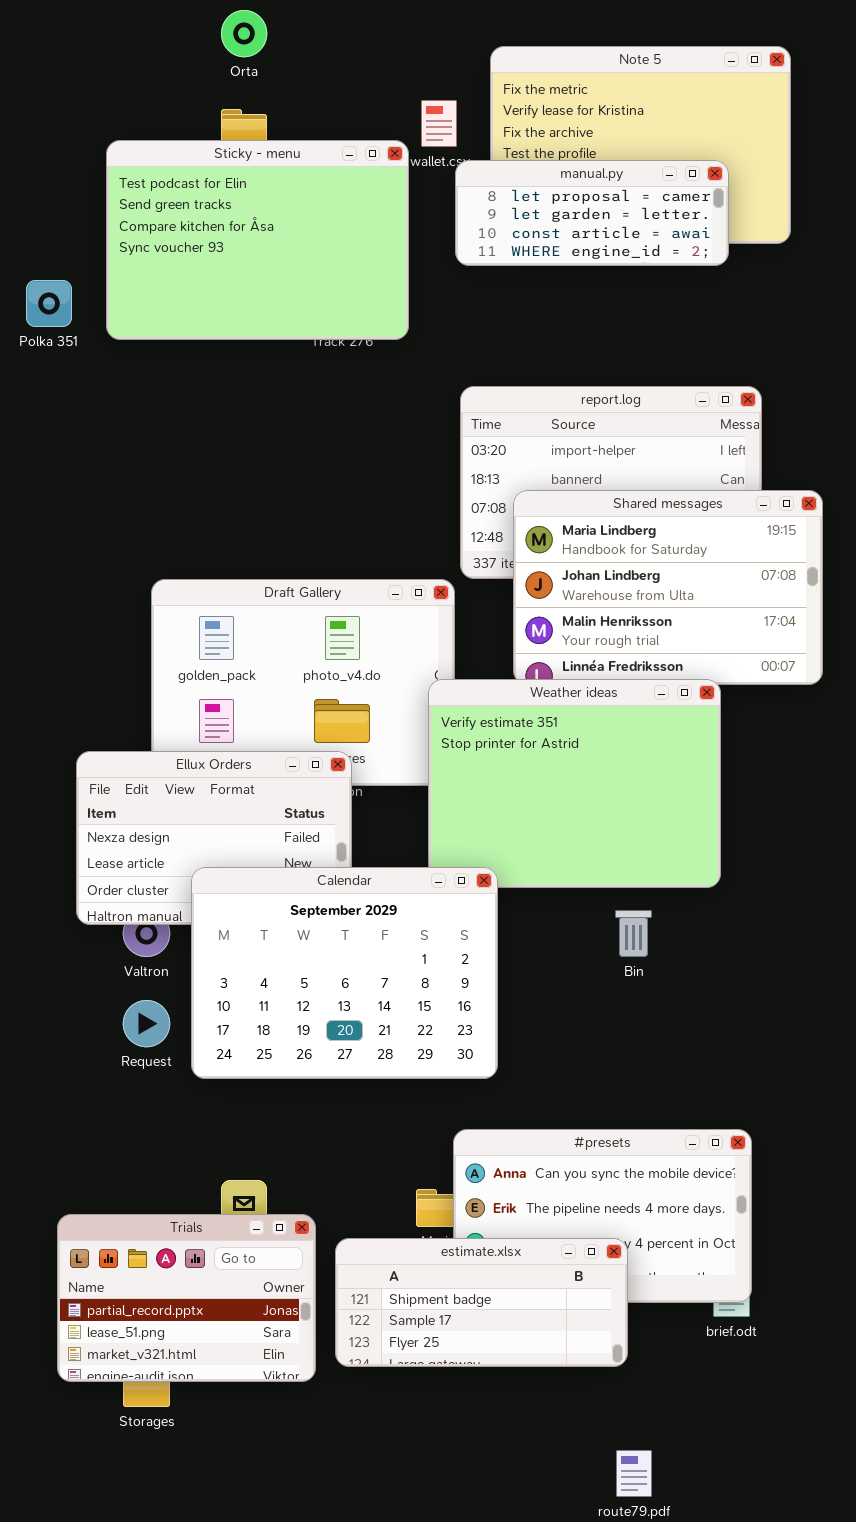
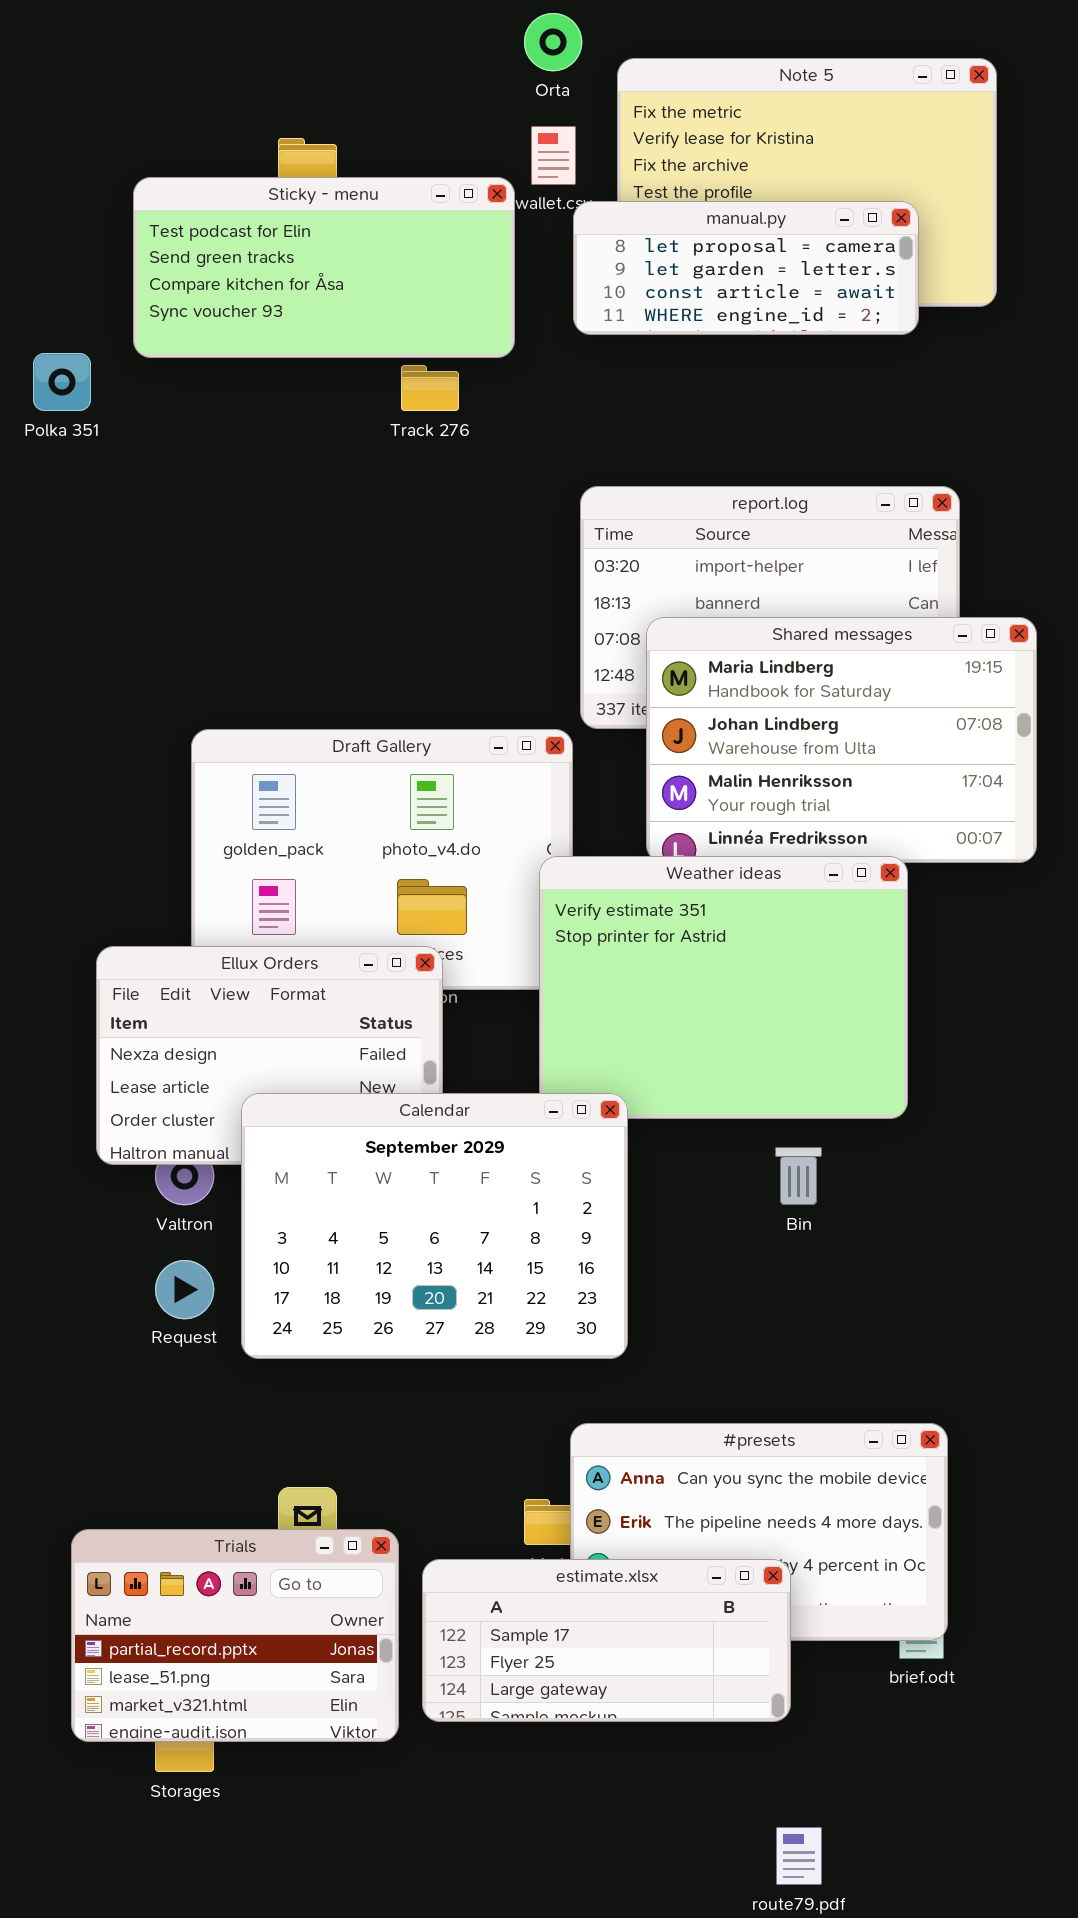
Orta: [221,10,267,57] -> [524,13,582,71], moved
Sticky - menu: [106,140,409,340] -> [133,177,515,358], resized
estimate.xlsx: [335,1238,628,1367] -> [422,1559,791,1722], scrolled down 1 row

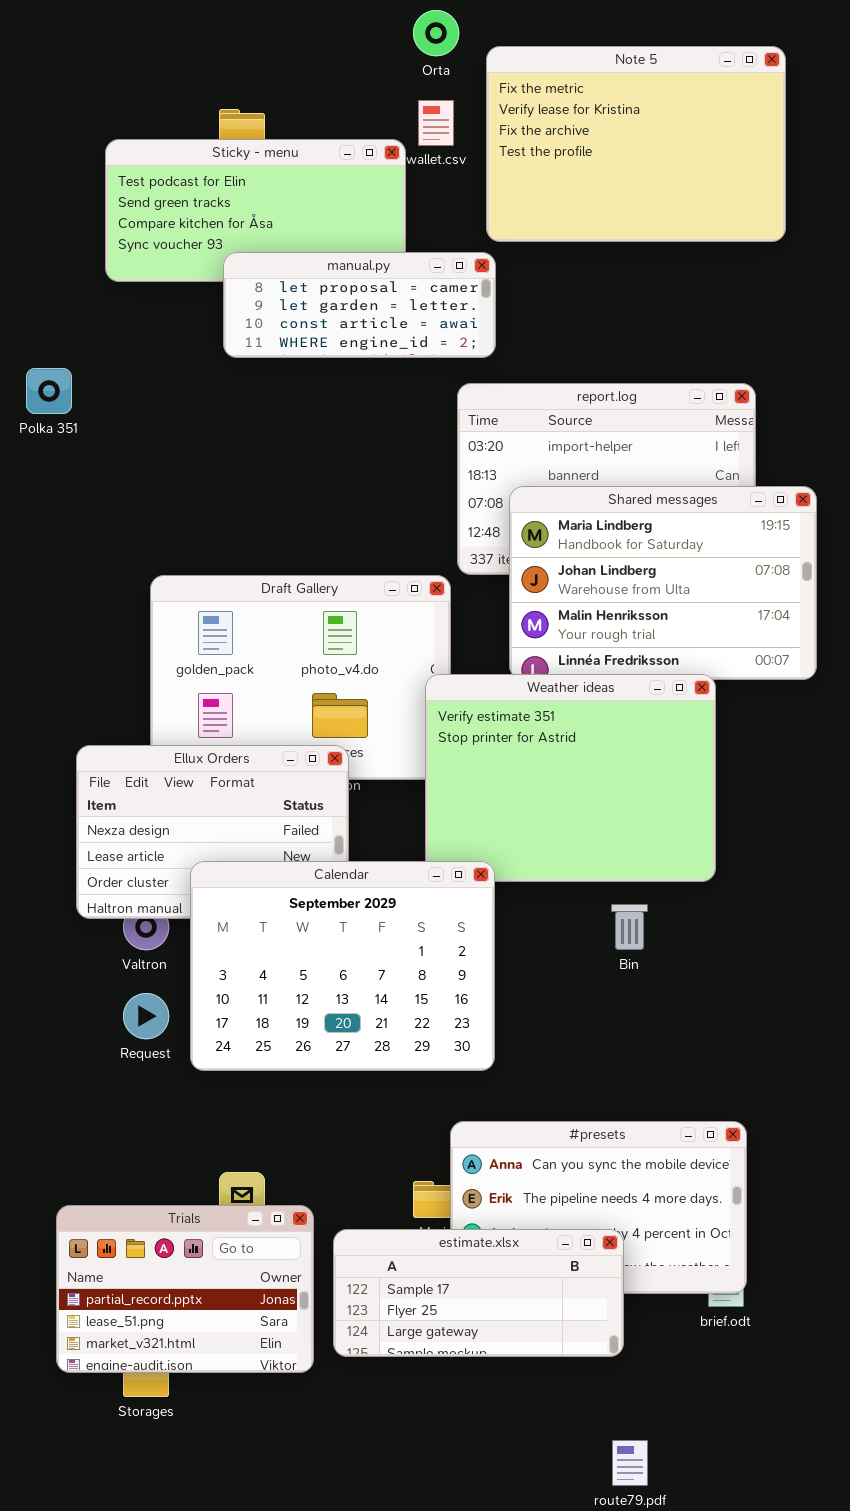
manual.py: [573,201,919,335] -> [223,252,496,358], moved
Polka 351: [33,353,91,411] -> [26,368,72,414], moved

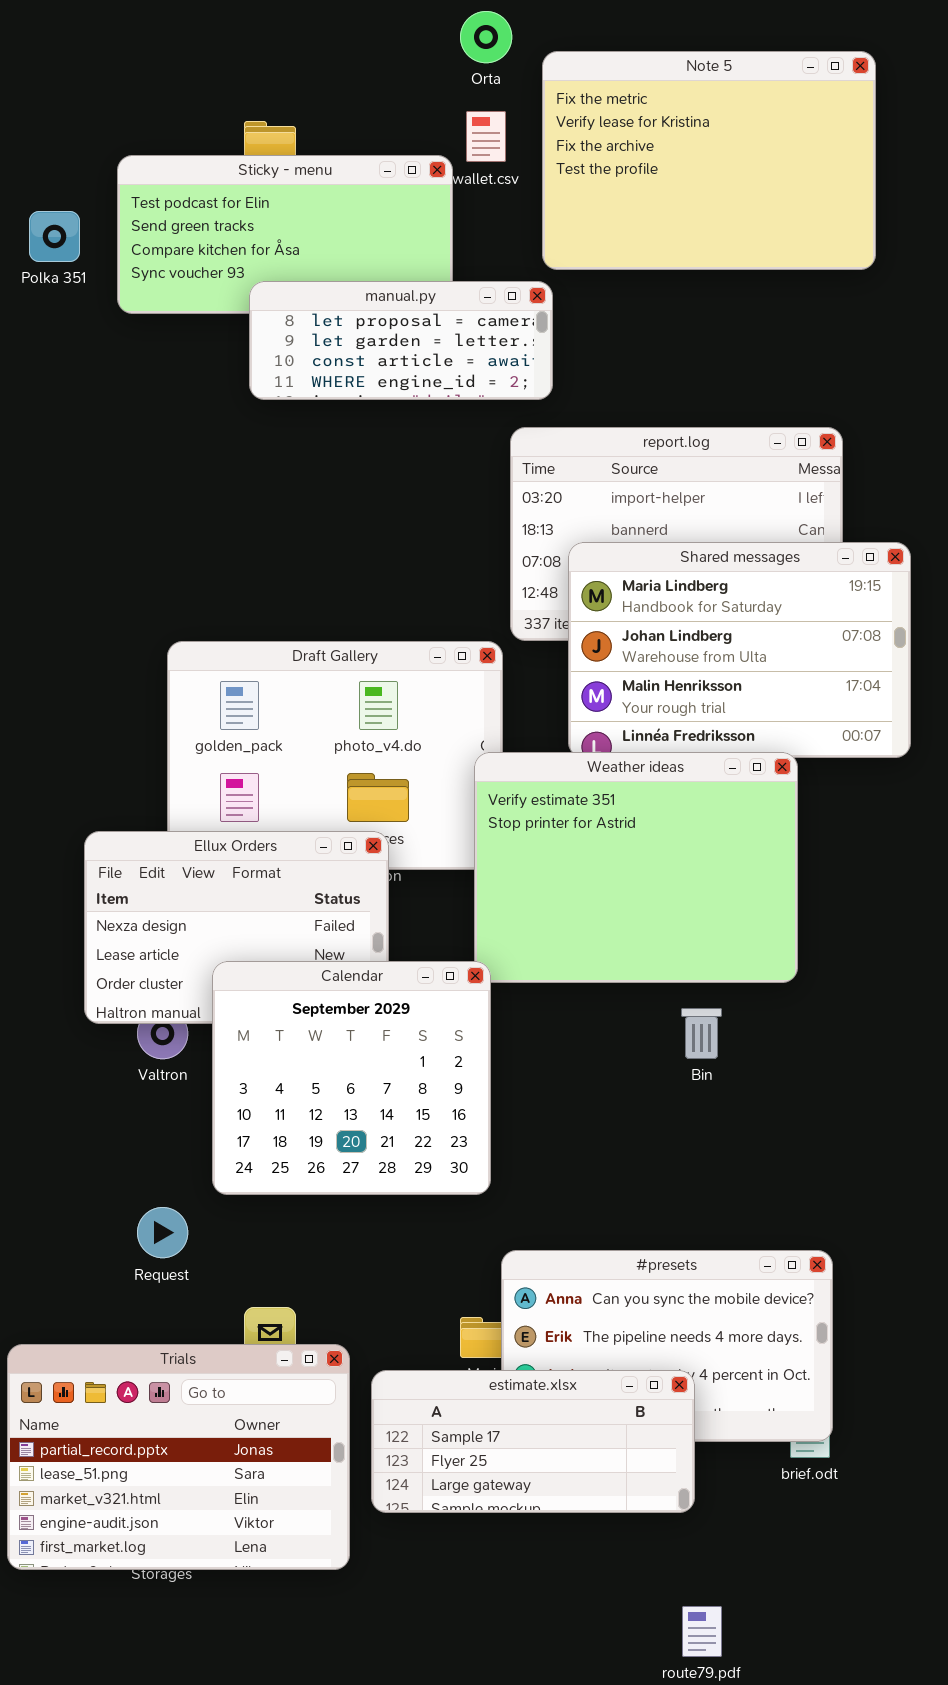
Polka 351: [26,368,72,414] -> [29,211,80,262], moved
Calendar: [190,861,495,1071] -> [212,961,491,1195], resized
Request: [123,993,169,1039] -> [137,1207,188,1258], moved
Trials: [56,1205,314,1373] -> [7,1344,350,1570], resized

